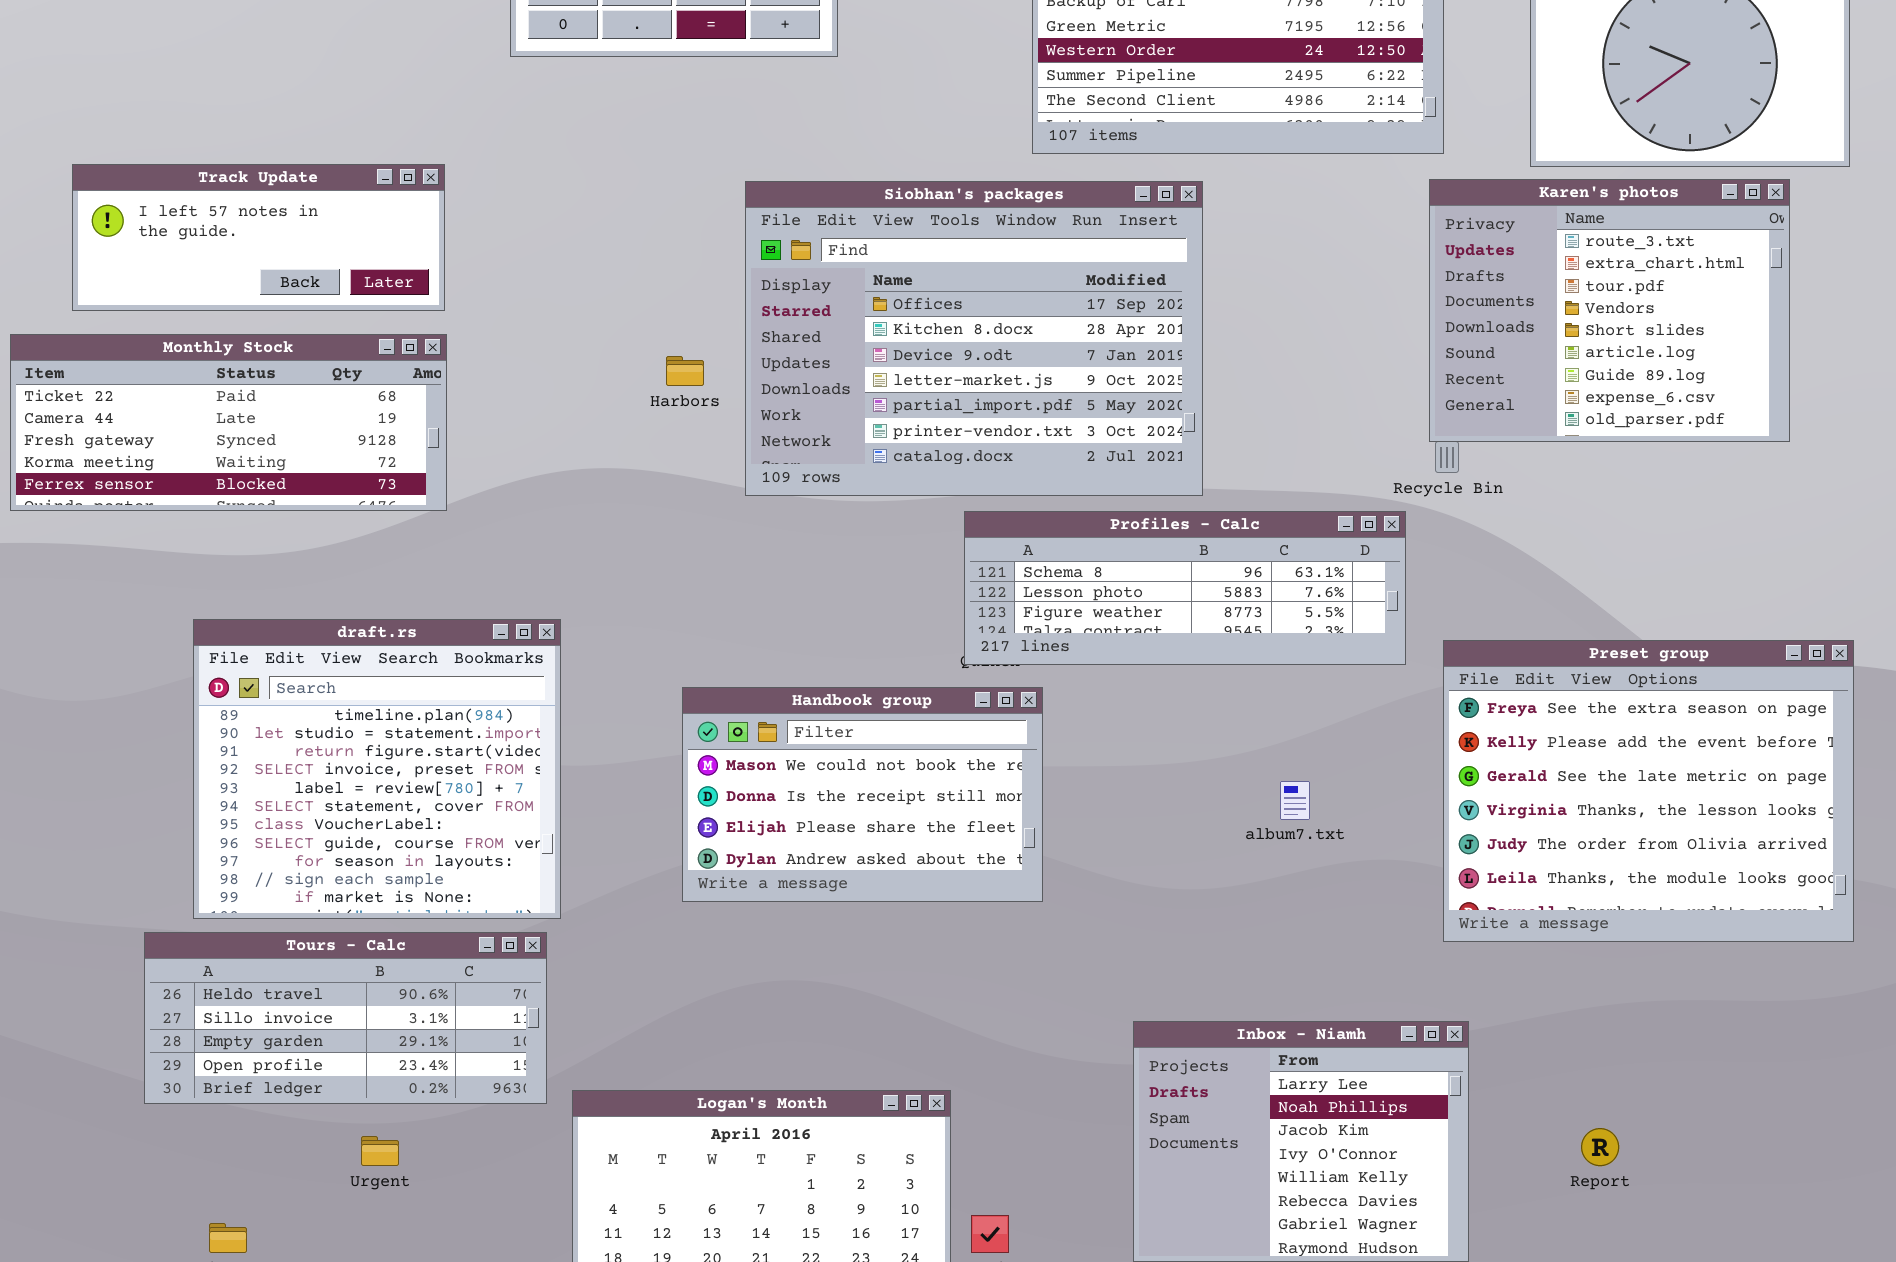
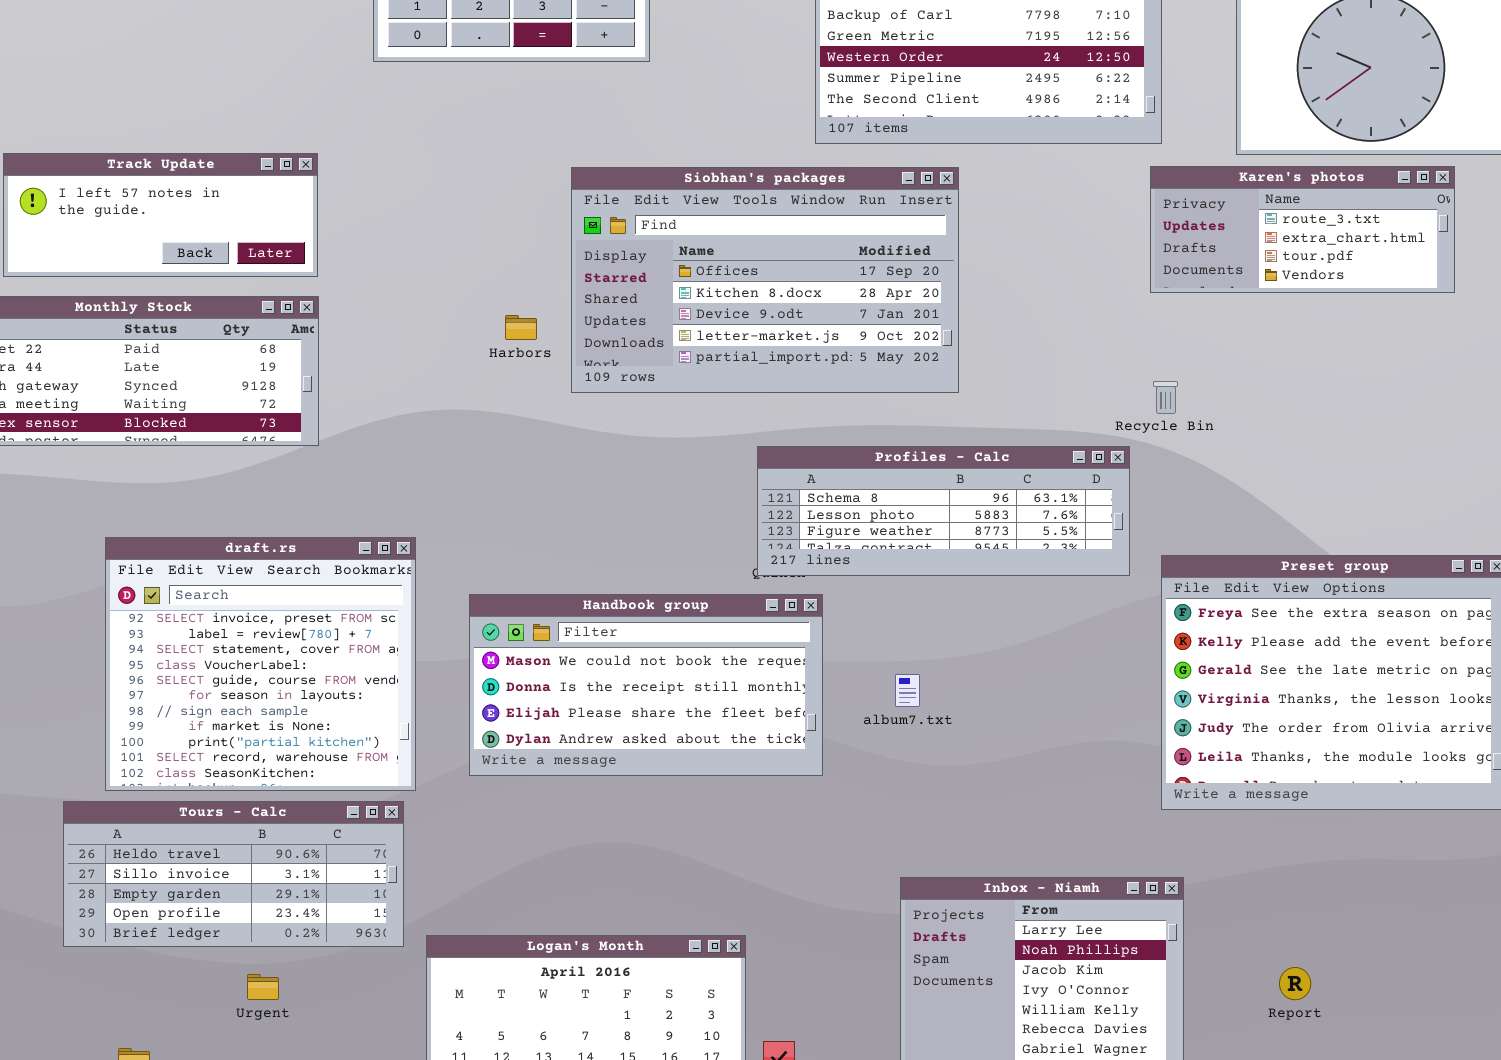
Karen's photos: [1429,179,1790,442] -> [1150,166,1455,293], resized
Siobhan's packages: [745,181,1203,496] -> [571,167,959,393], resized
draft.rs: [193,619,561,919] -> [105,537,416,791], scrolled down 3 rows
Handbook group: [682,687,1043,902] -> [469,594,823,776], resized
album7.txt: [1280,781,1310,820] -> [895,674,920,707], moved

